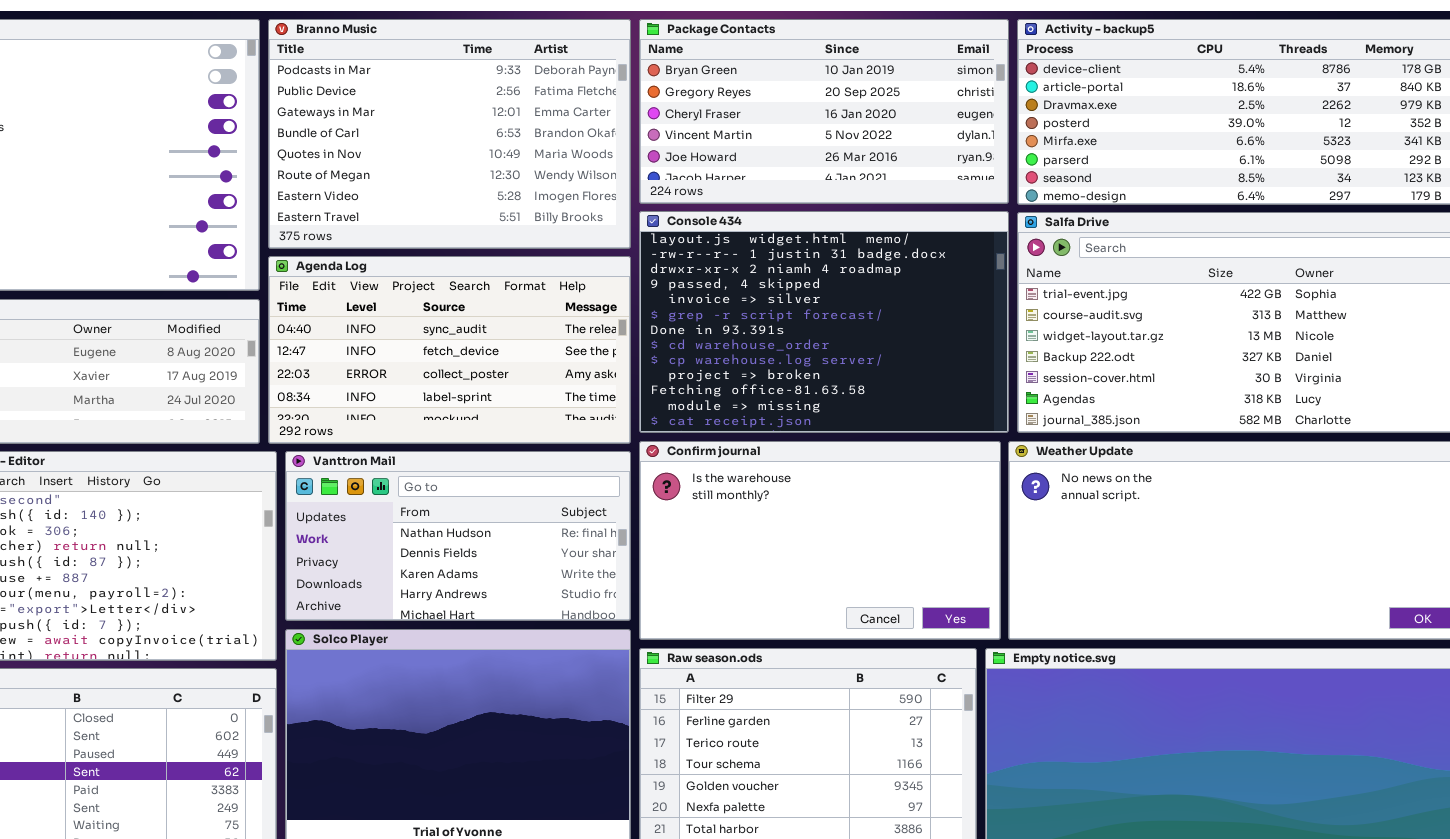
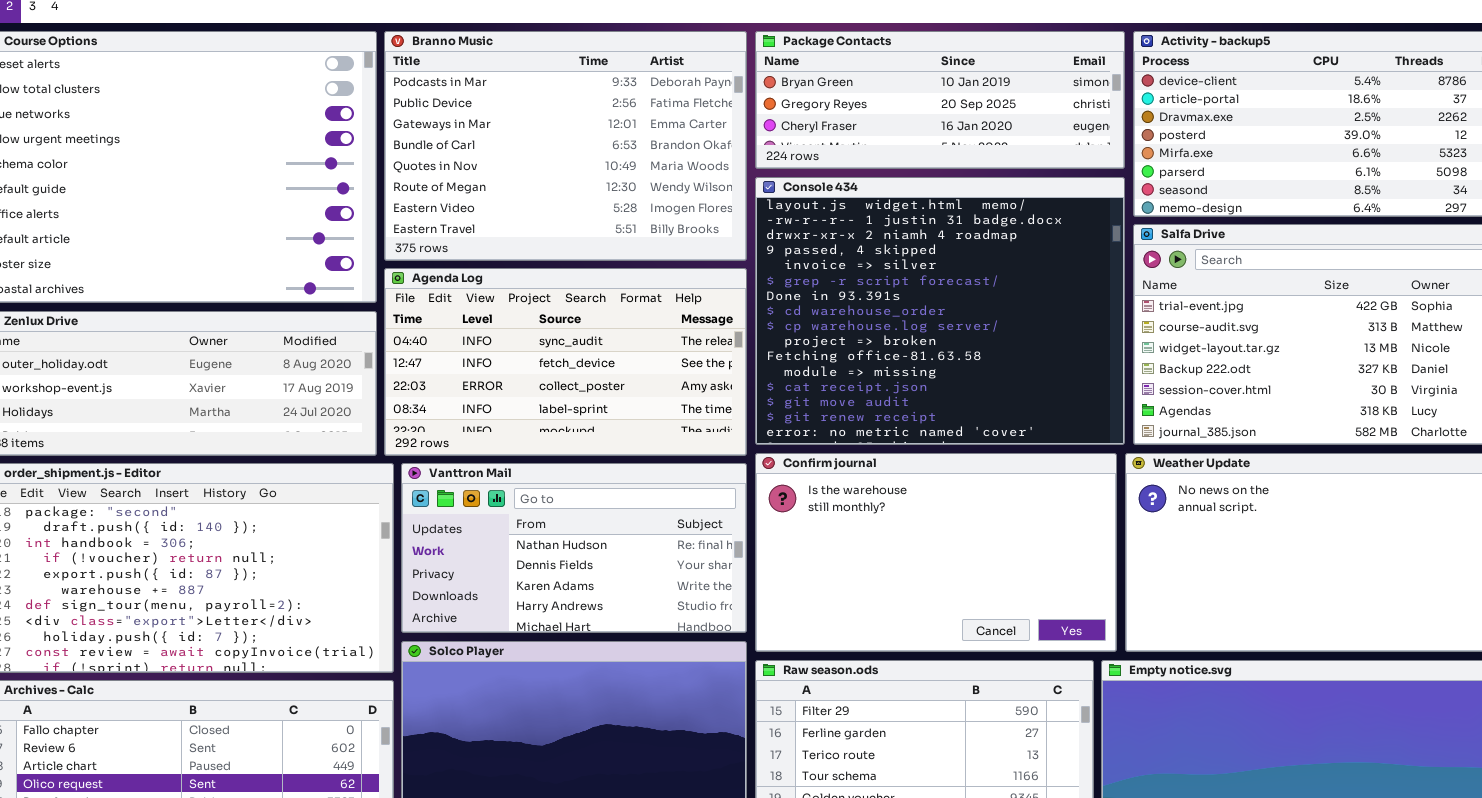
Package Contacts: [639,19,1009,204] -> [755,31,1125,169], resized
Console 434: [639,211,1009,433] -> [755,177,1125,445], resized

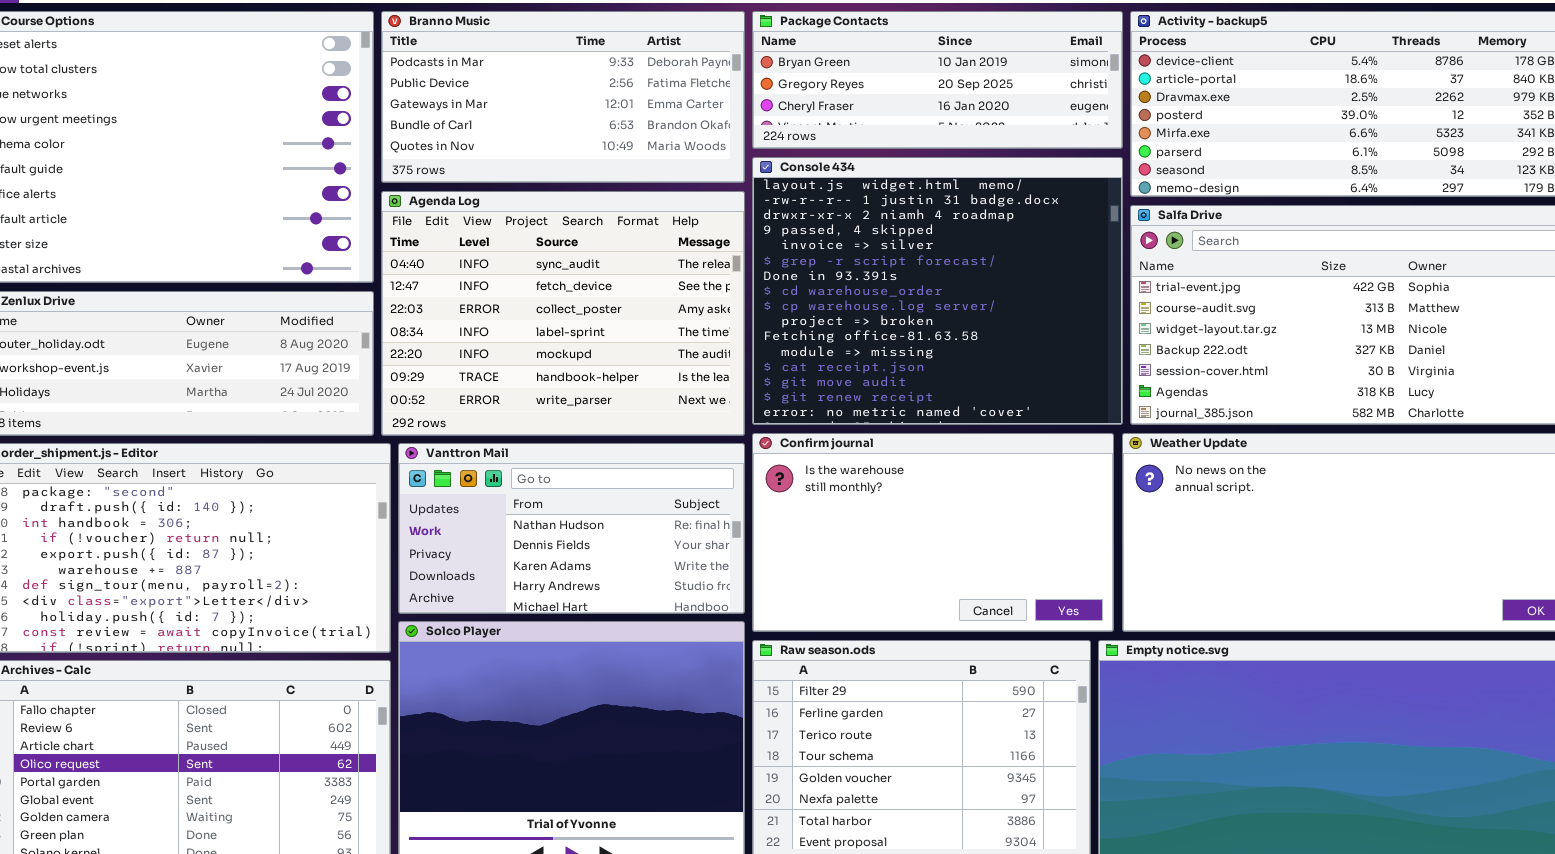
Branno Music: [384,31,747,261] -> [381,11,745,183], resized
Agenda Log: [384,268,747,456] -> [381,191,745,436], resized

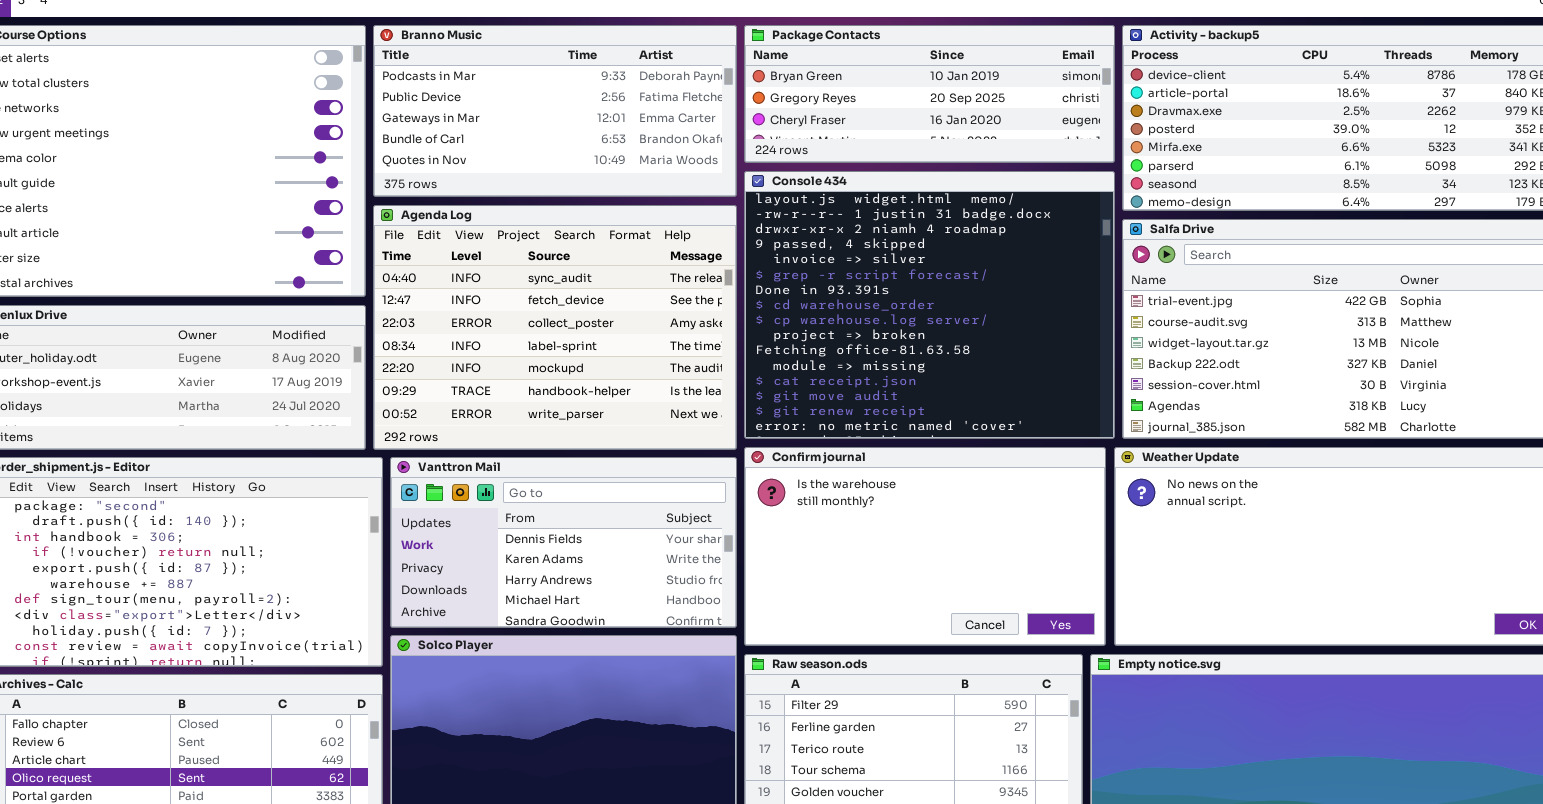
Vanttron Mail: [398,443,745,614] -> [390,457,737,628], scrolled down 1 row

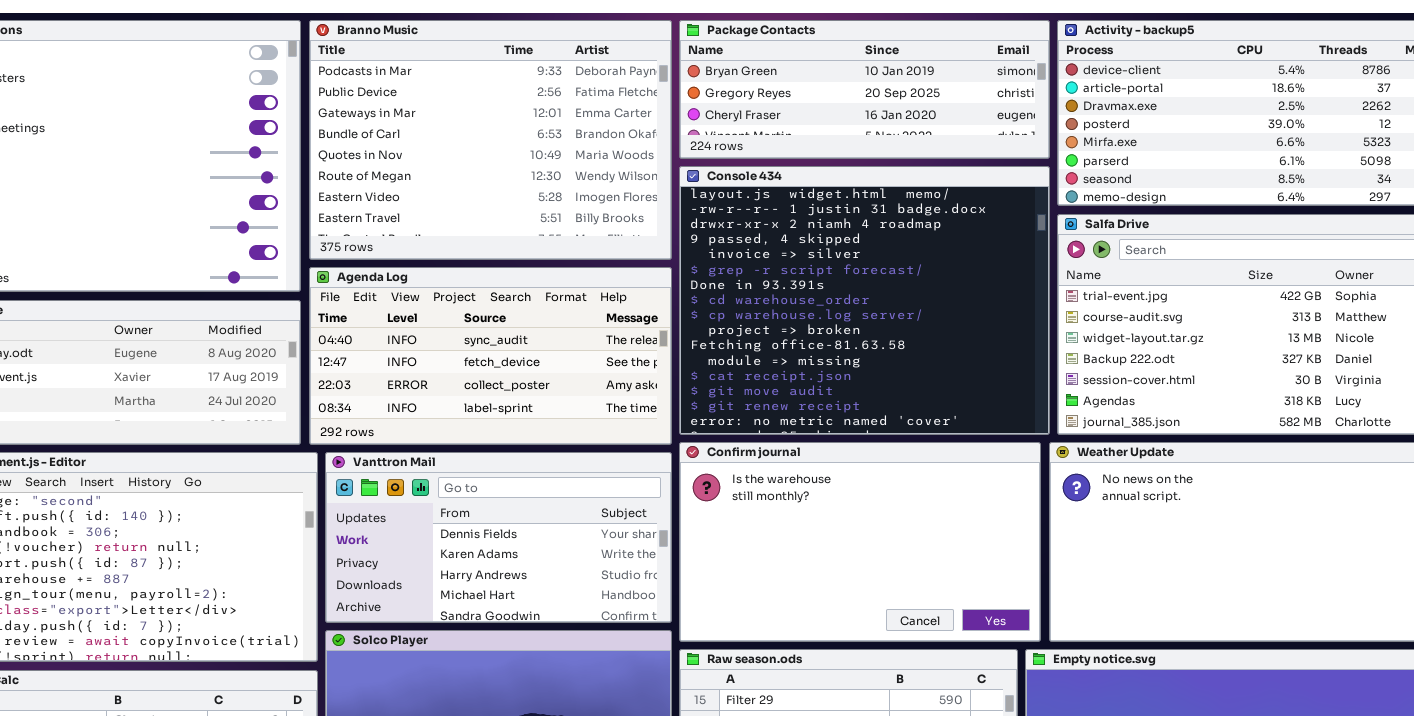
Branno Music: [373,25,737,197] -> [309,20,672,260], resized
Agenda Log: [373,205,737,450] -> [309,267,672,445], resized

